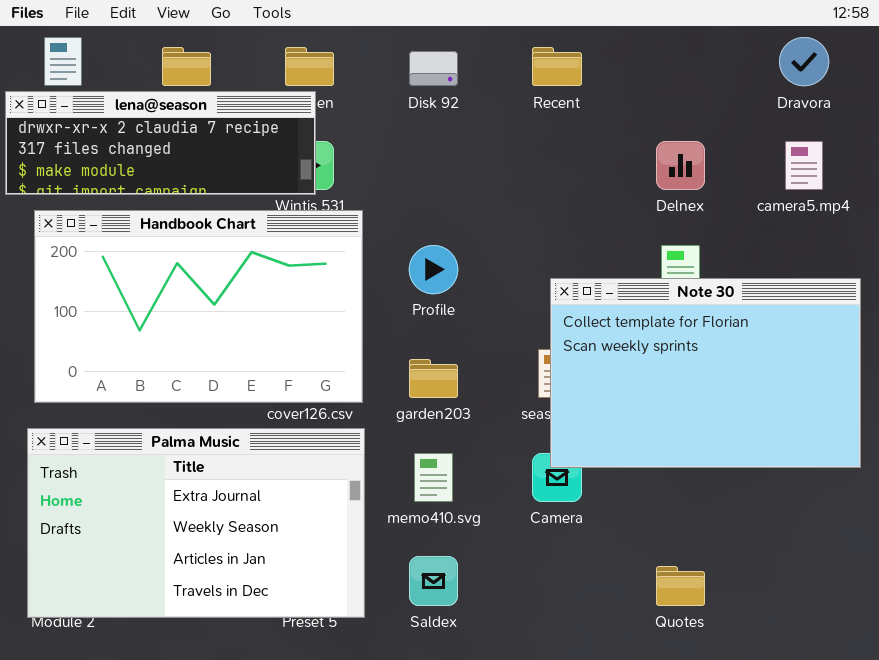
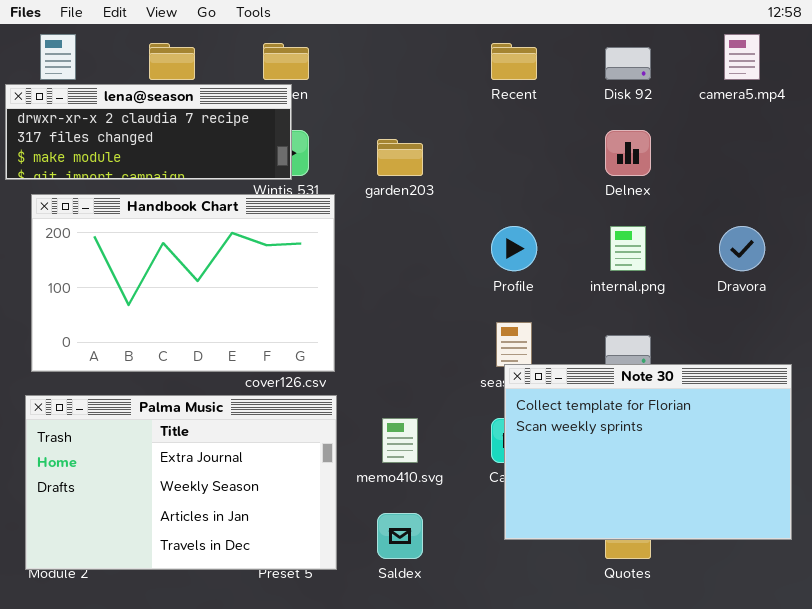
Dravora: [779,37,829,86] -> [719,226,765,271], moved
Disk 92: [409,51,458,86] -> [605,47,651,80], moved
camera5.mp4: [785,141,823,190] -> [724,34,760,80], moved
Profile: [409,245,458,294] -> [491,226,537,271], moved
Note 30: [550,278,861,468] -> [504,364,792,540], moved
garden203: [409,359,458,398] -> [377,139,423,176], moved

